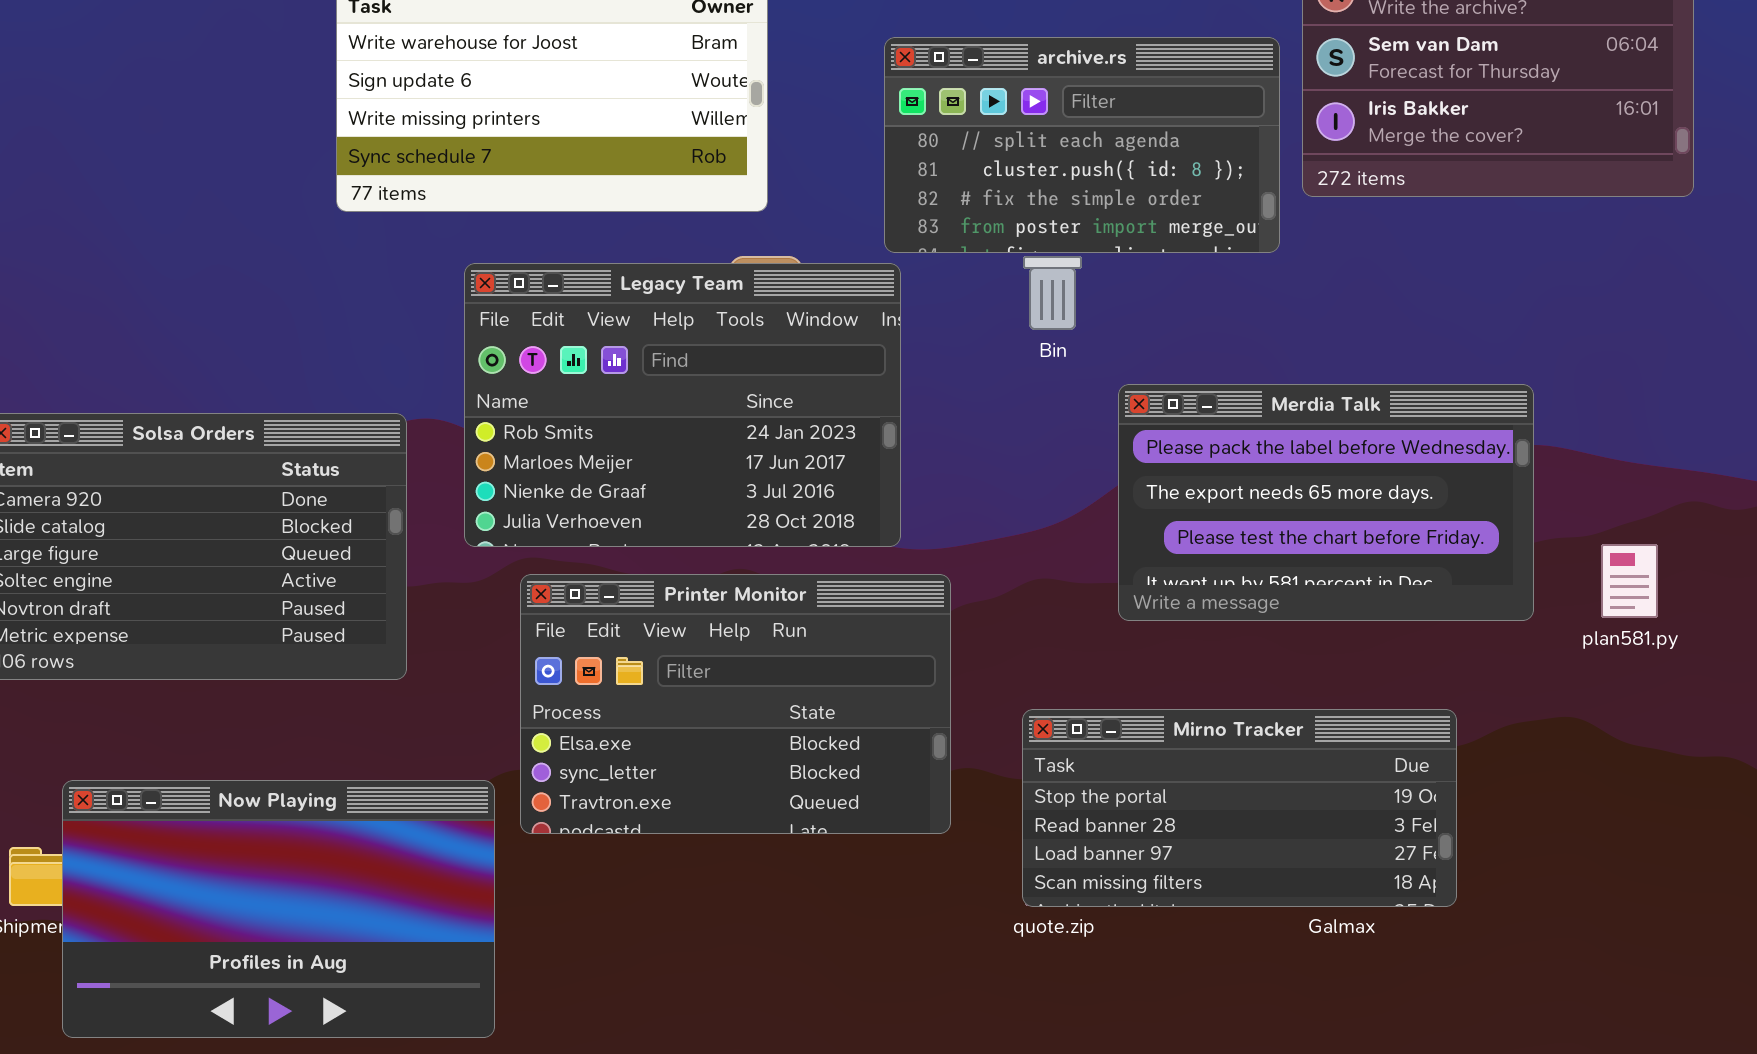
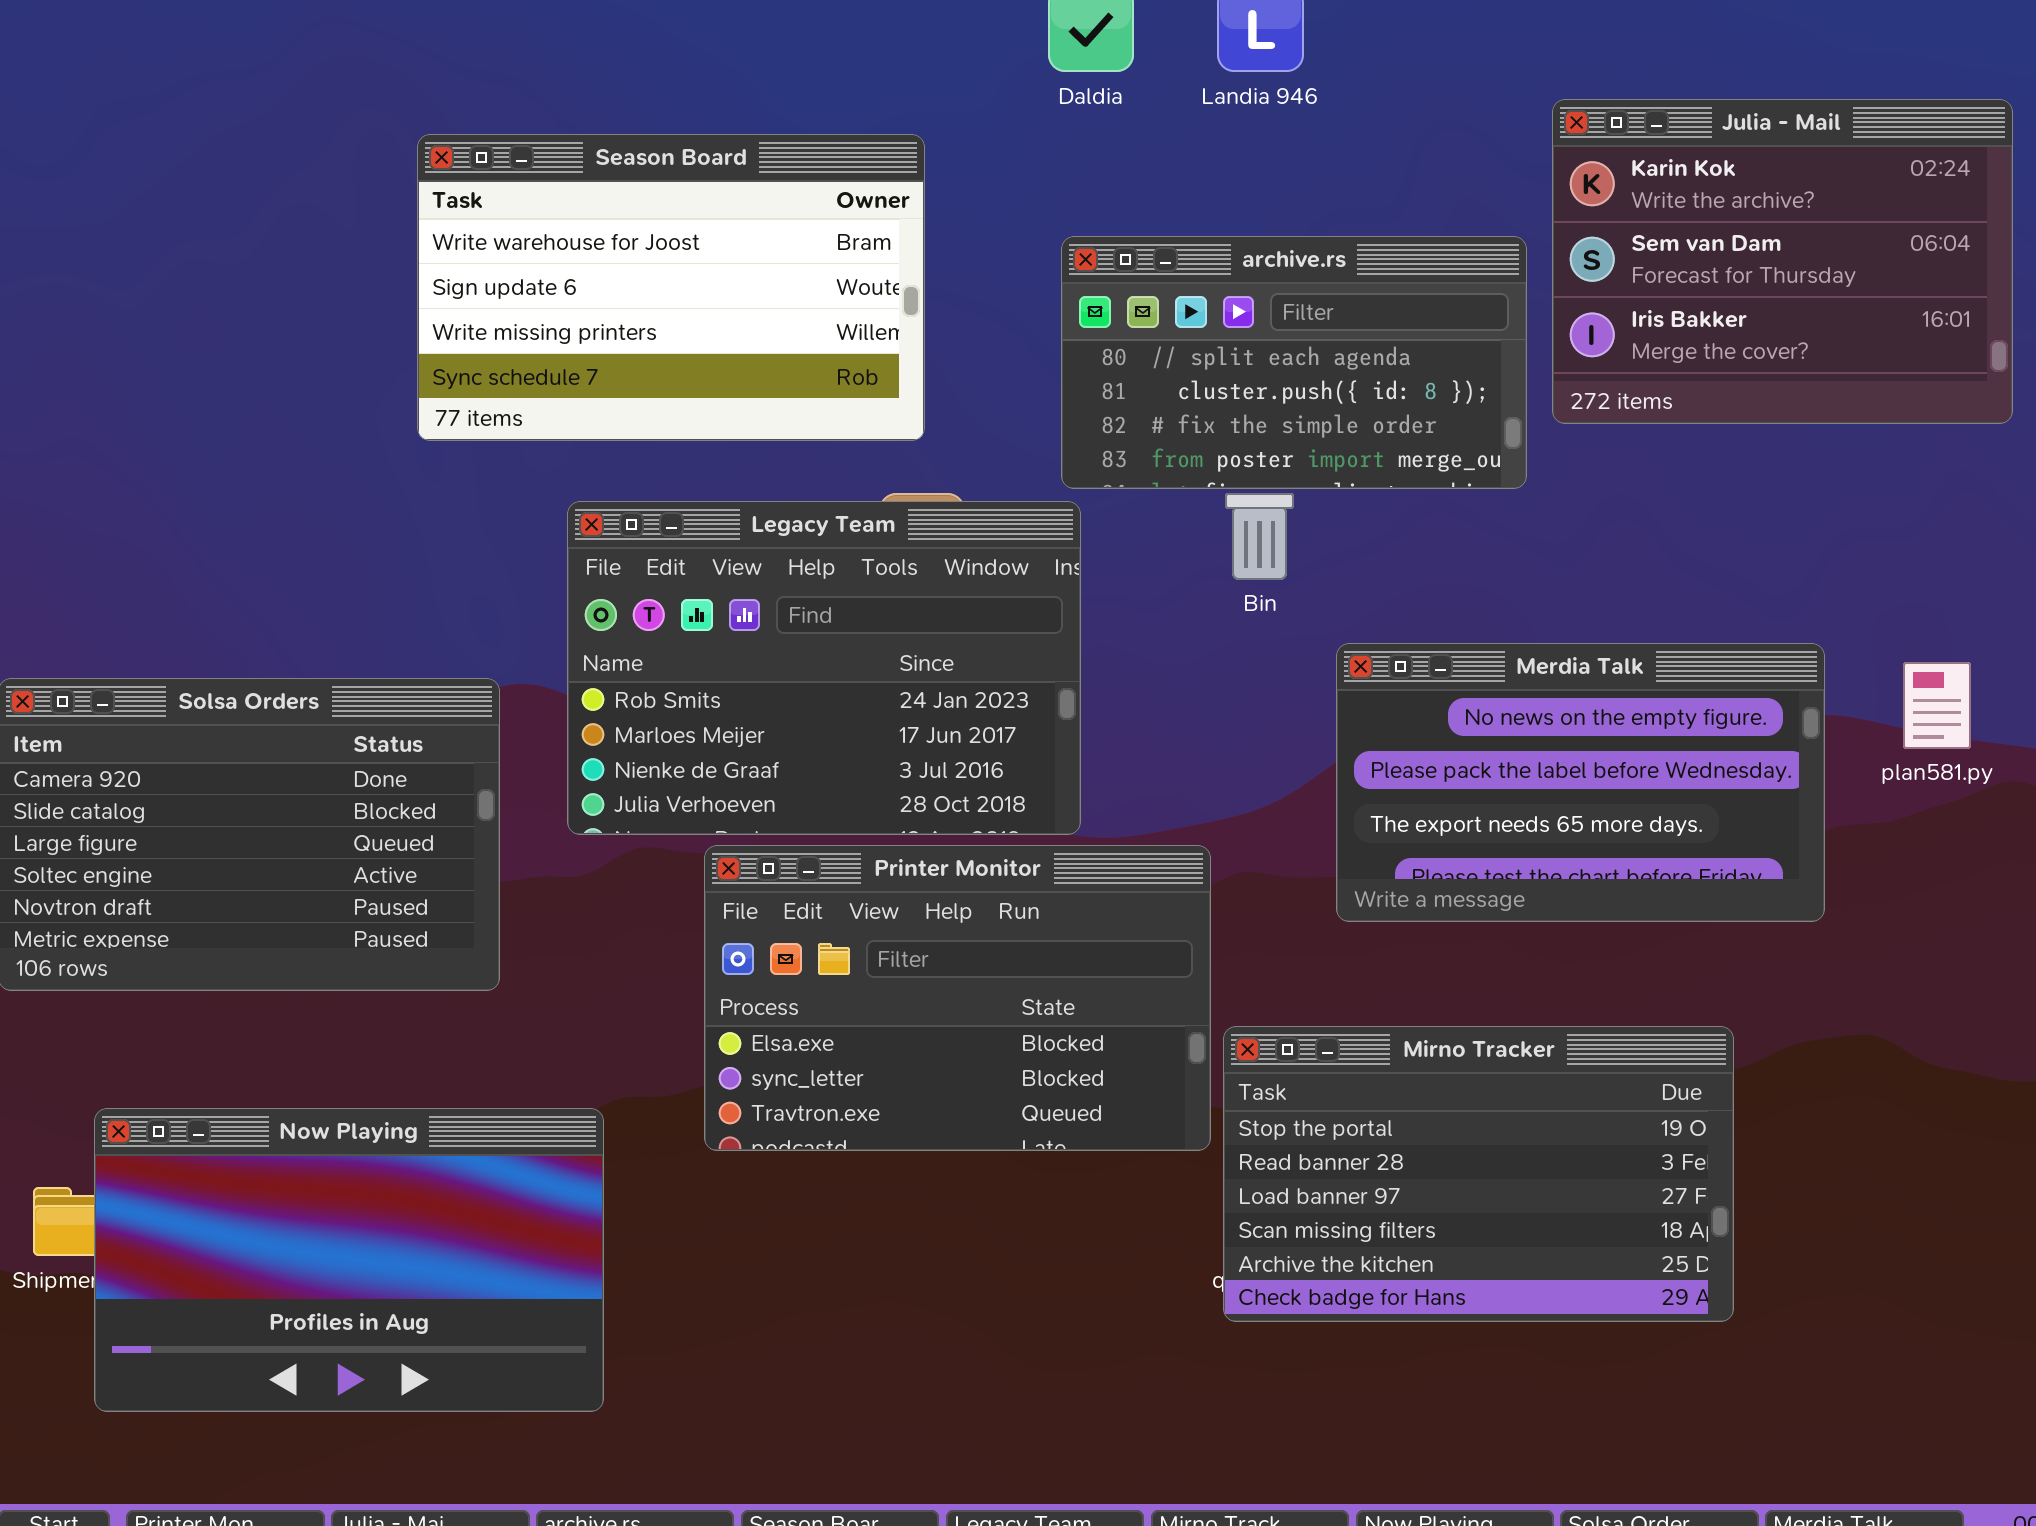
Merdia Talk: [1118,384,1534,621] -> [1336,643,1825,922], scrolled up 1 row
plan581.py: [1601,544,1658,618] -> [1903,662,1971,749], moved
Printer Monitor: [520,574,951,834] -> [704,845,1211,1151], moved
Mirno Tracker: [1022,709,1457,907] -> [1223,1026,1734,1322], resized

